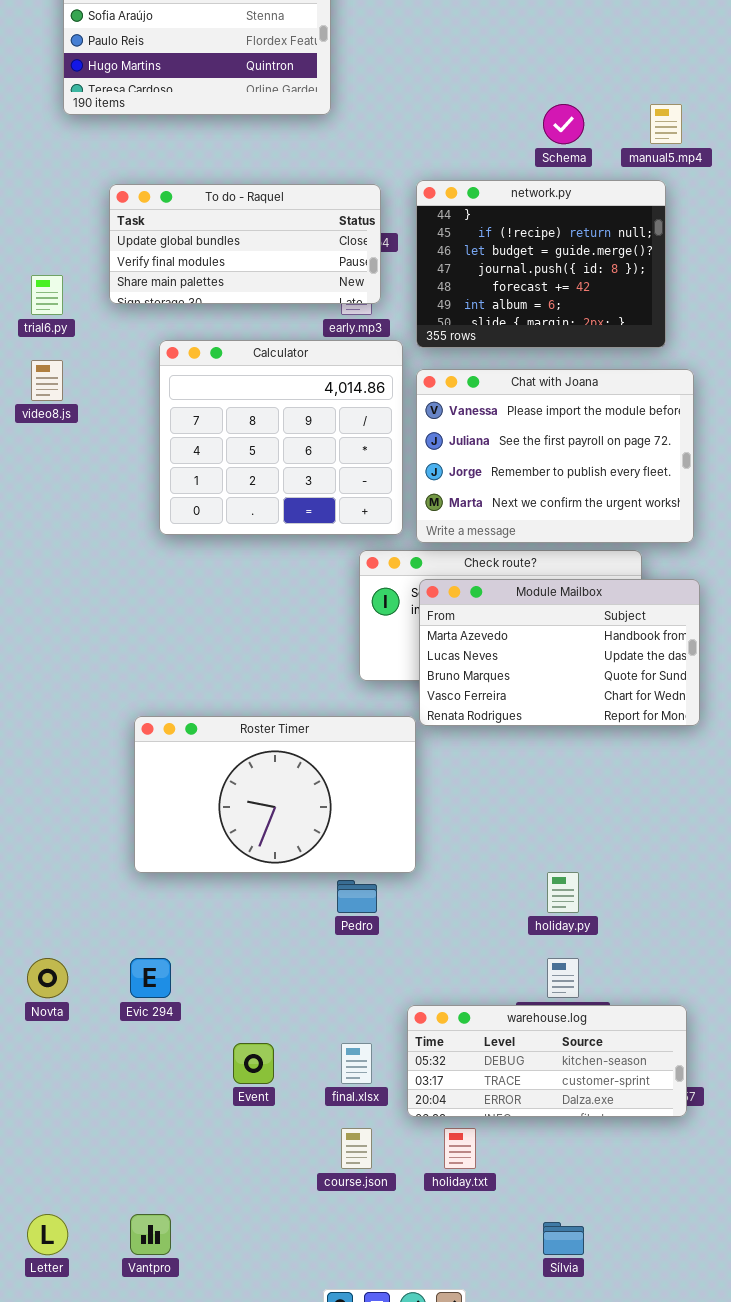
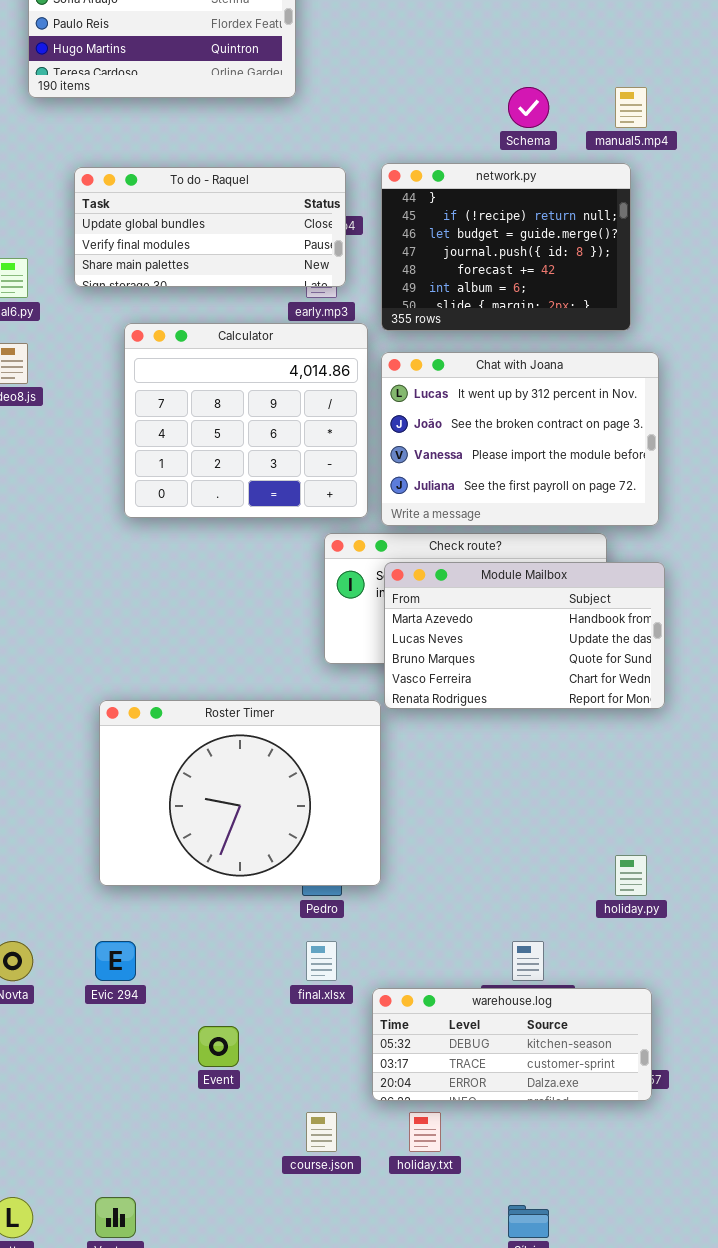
Chat with Joana: [416,369,694,543] -> [381,352,659,526], scrolled up 2 rows
Roster Timer: [134,716,416,873] -> [99,700,381,886], resized
holiday.py: [547,872,579,913] -> [615,855,647,896], moved
final.xlsx: [341,1043,372,1084] -> [306,941,337,981], moved

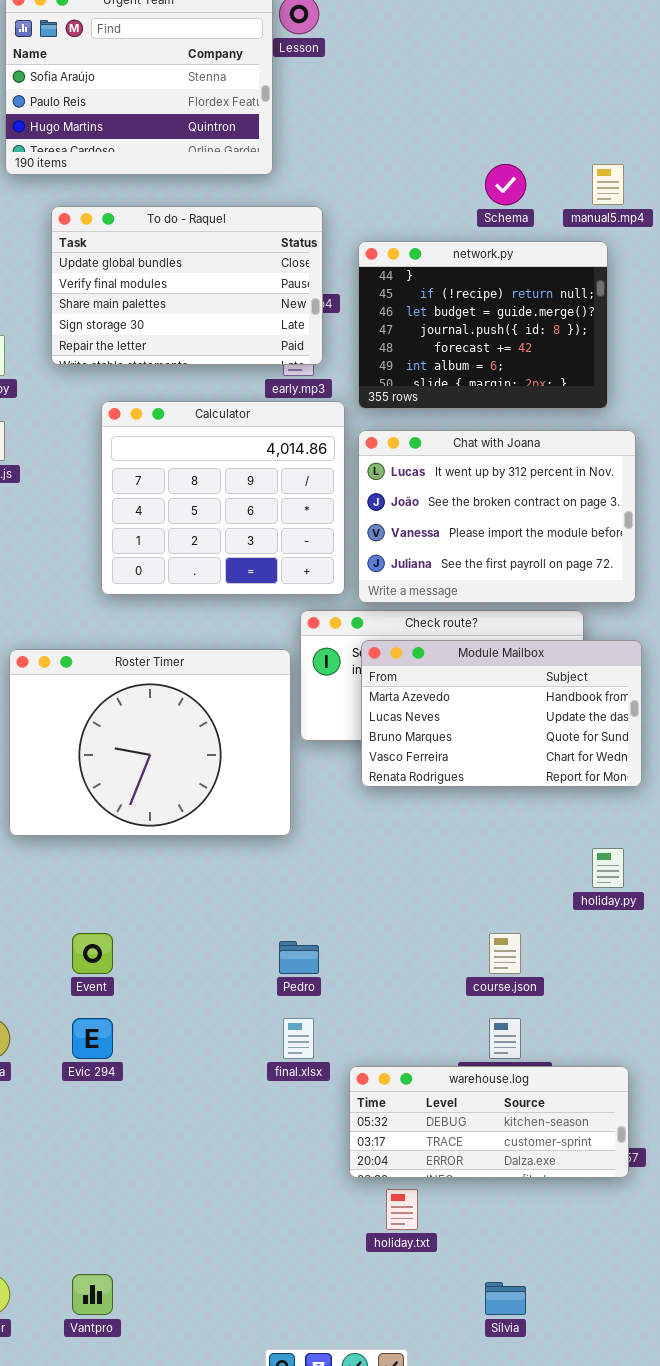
To do - Raquel: [74,167,346,287] -> [51,206,323,365], resized
Roster Timer: [99,700,381,886] -> [9,649,291,836], moved
holiday.py: [615,855,647,896] -> [592,848,624,888], moved
Event: [198,1026,239,1067] -> [72,933,113,974], moved
course.json: [306,1112,337,1152] -> [489,933,521,974], moved

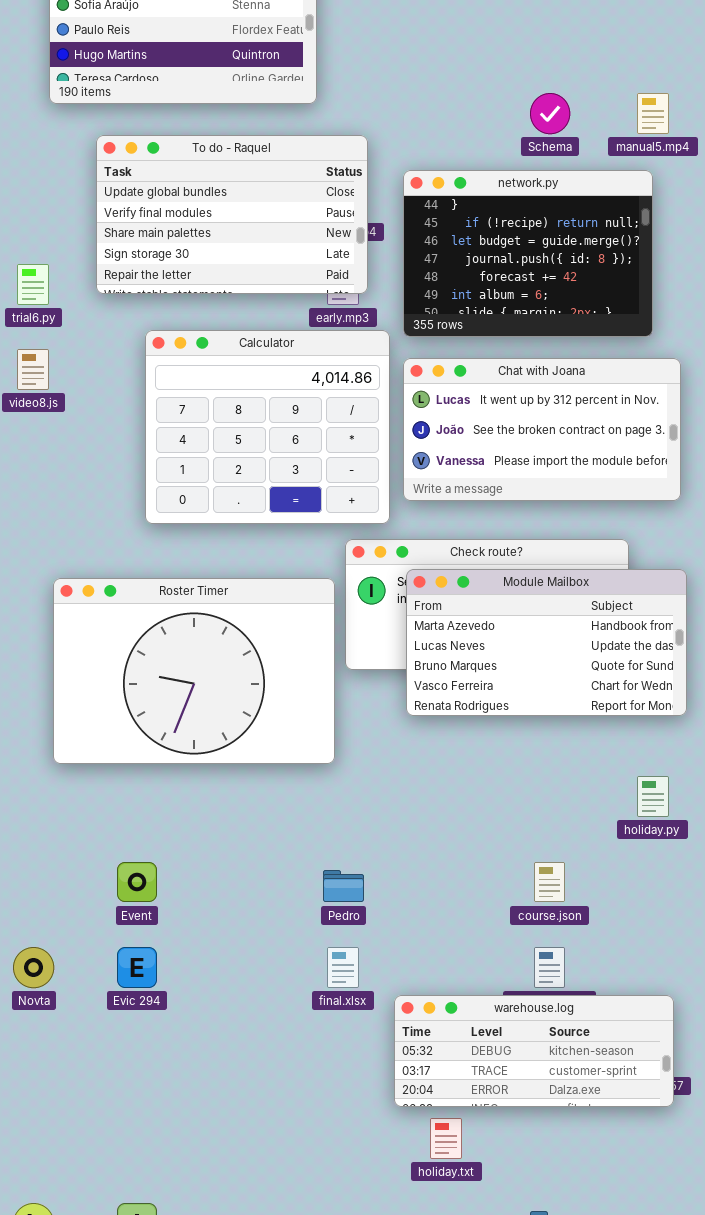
Chat with Joana: [358,430,636,603] -> [403,358,681,501], resized

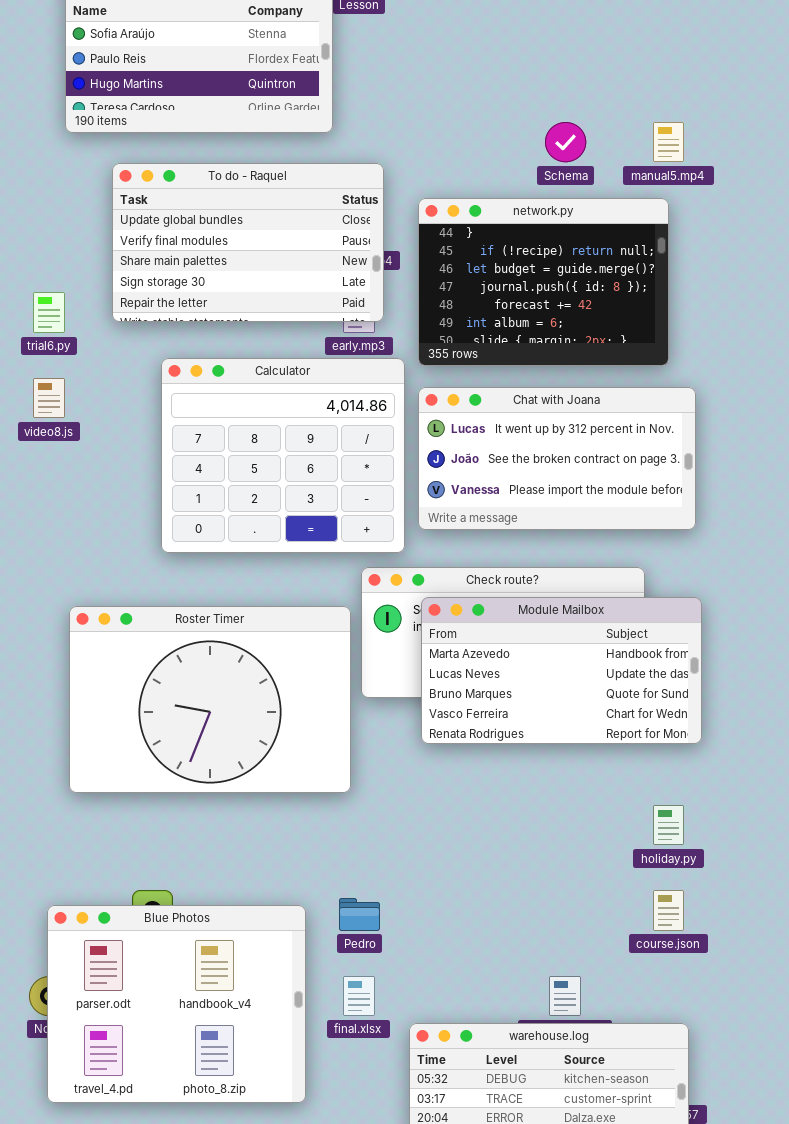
course.json: [534,862,565,902] -> [653,890,684,931], moved
Blue Photos: none -> [47,905,306,1103], opened

